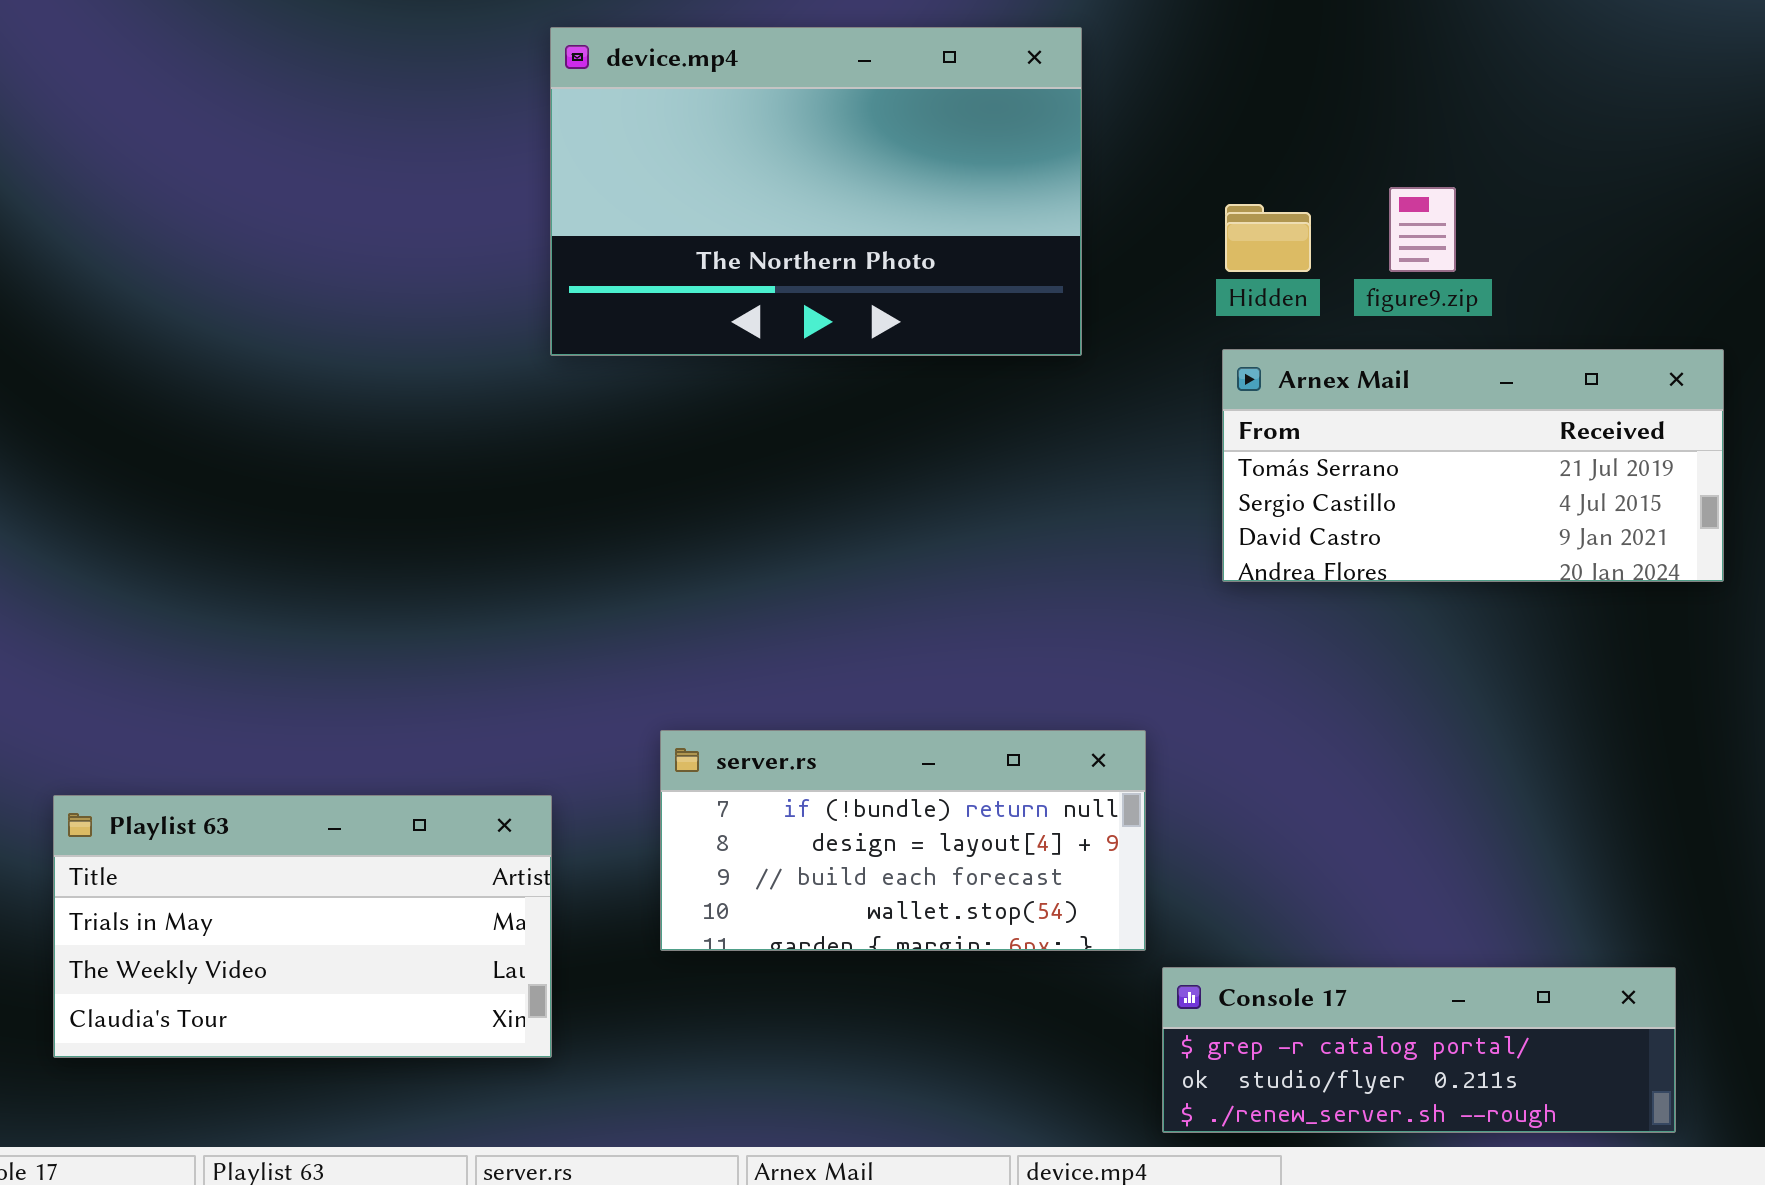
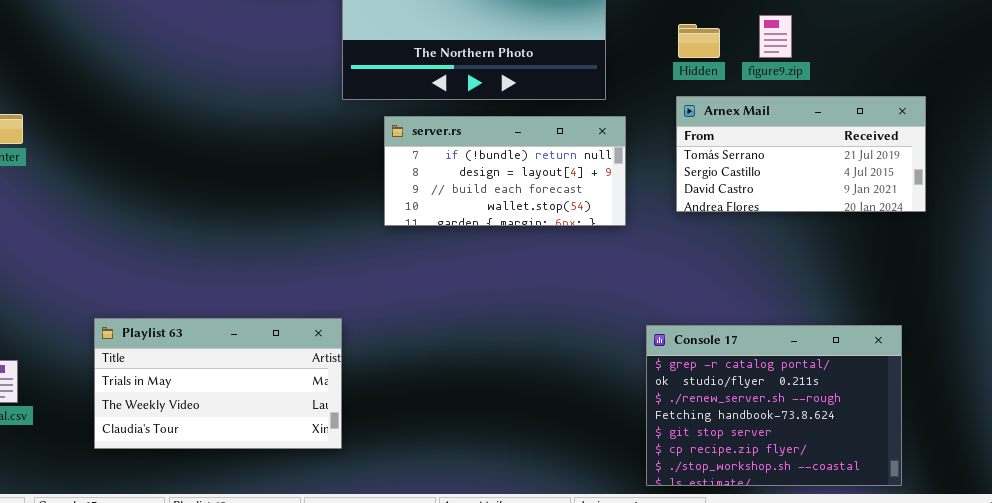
server.rs: [660,730,1146,951] -> [384,116,626,226], moved
Console 17: [1162,967,1676,1133] -> [646,325,902,486], resized

